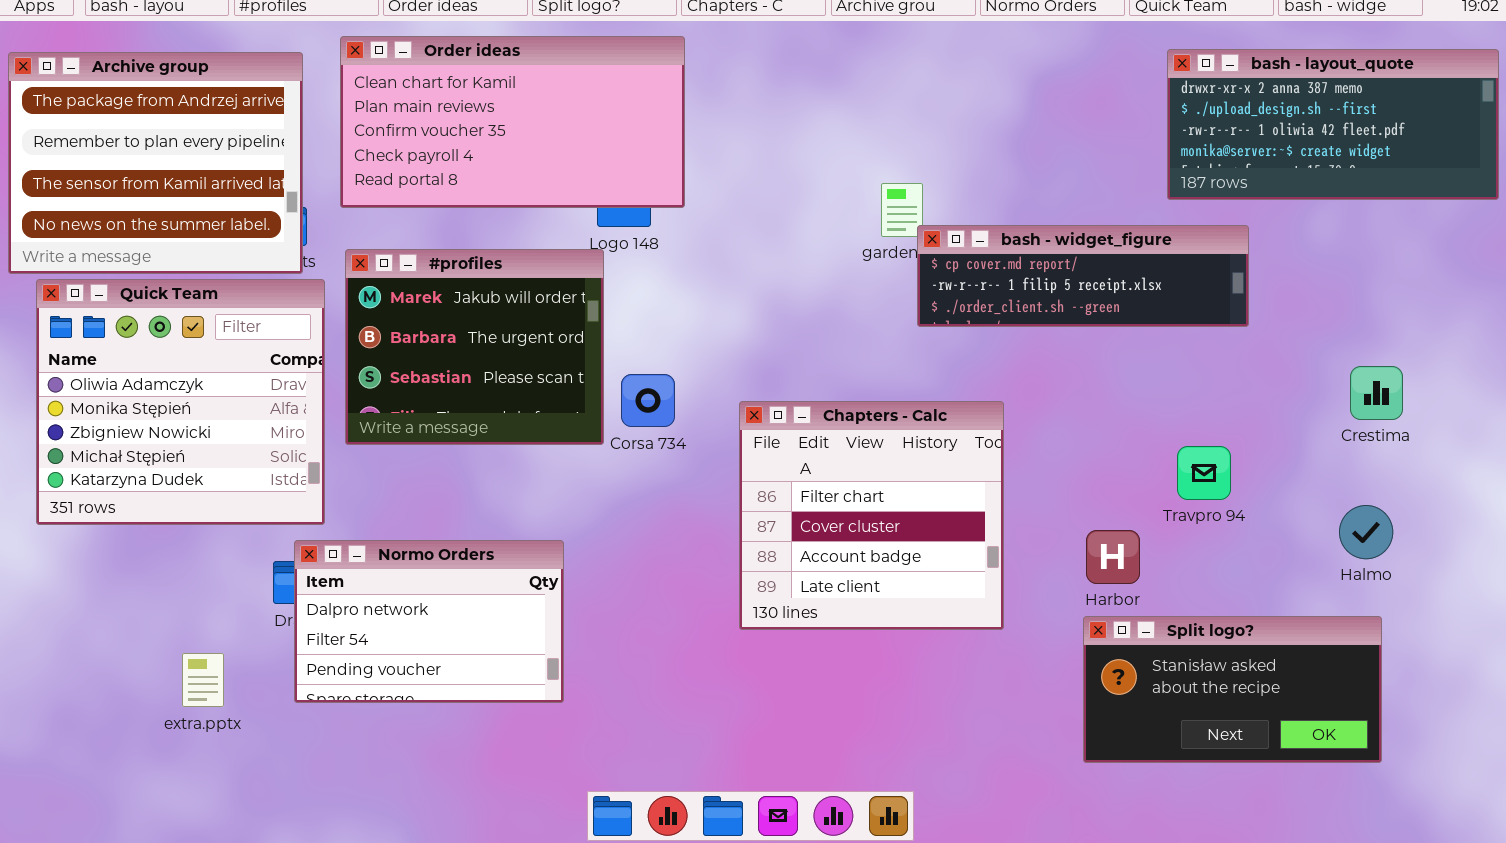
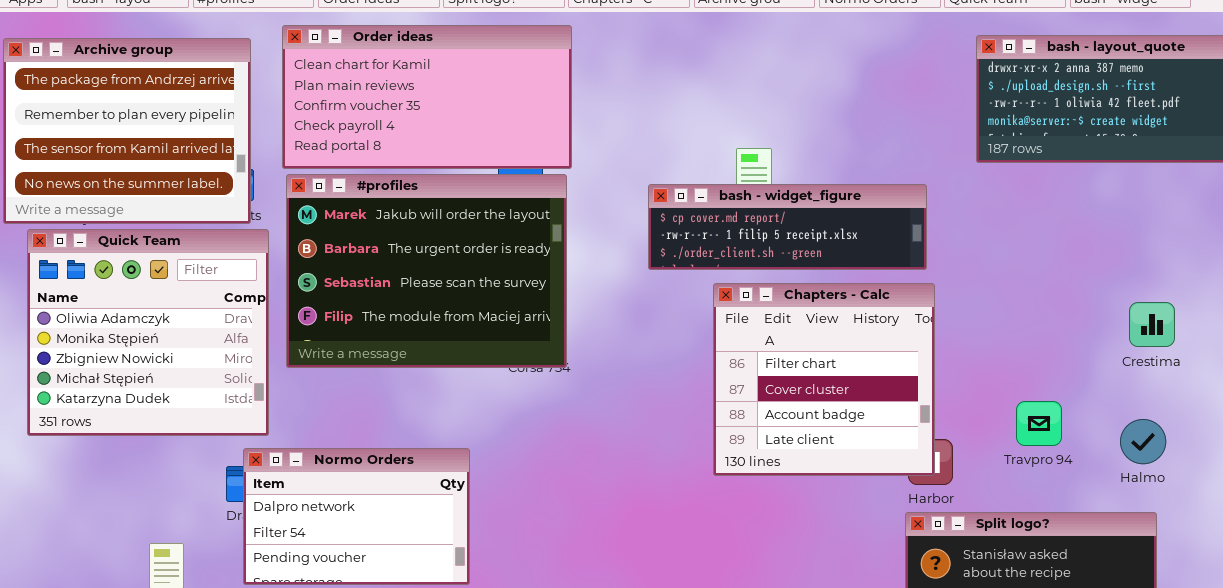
bash - widget_figure: [917,225,1249,327] -> [648,184,927,270], moved
#profiles: [345,249,604,445] -> [286,174,567,368], resized
Chapters - Calc: [739,401,1004,630] -> [713,283,935,476], moved
Travpro 94: [1177,446,1231,500] -> [1016,401,1062,446], moved

